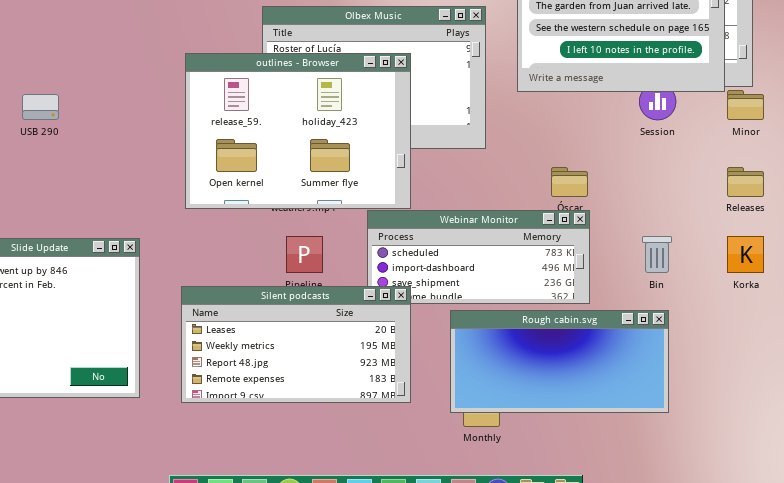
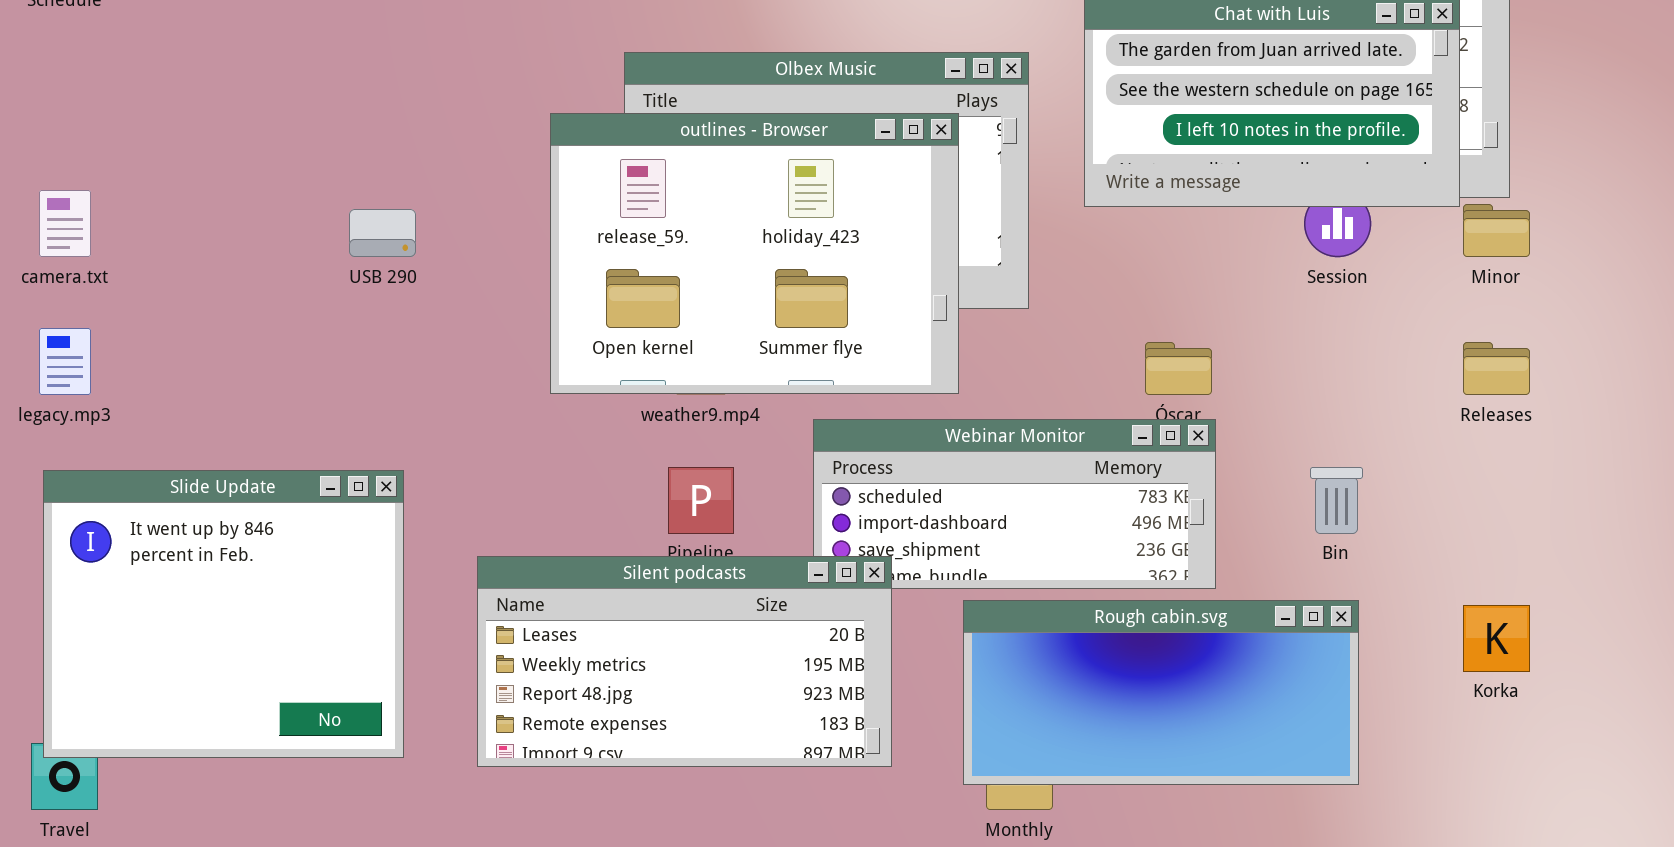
outlines - Browser: [185,53,411,209] -> [550,113,959,394], moved
USB 290: [22,94,59,120] -> [349,209,416,257], moved
Korka: [727,236,764,273] -> [1463,605,1530,672], moved

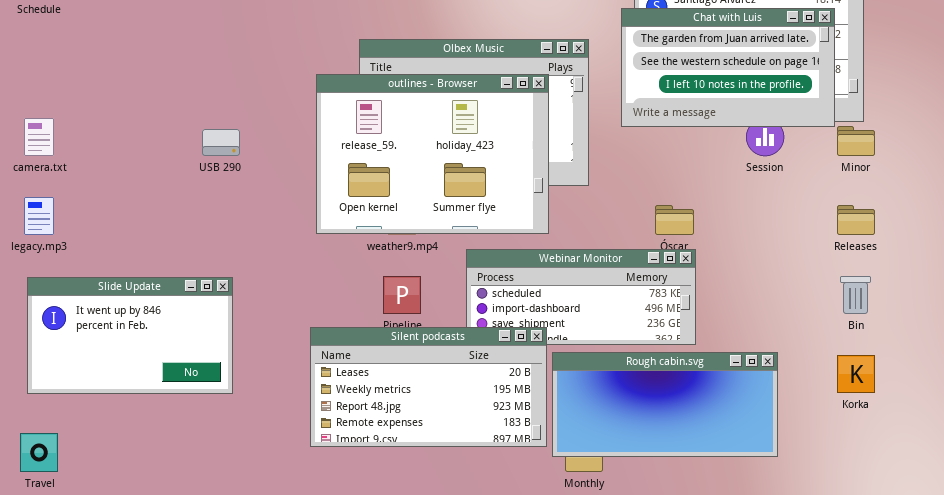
Bin: [1310,467,1363,534] -> [840,276,871,314], moved
Slide Update: [43,470,404,758] -> [27,277,233,394], resized
Silent podcasts: [477,556,892,767] -> [310,327,547,447], moved

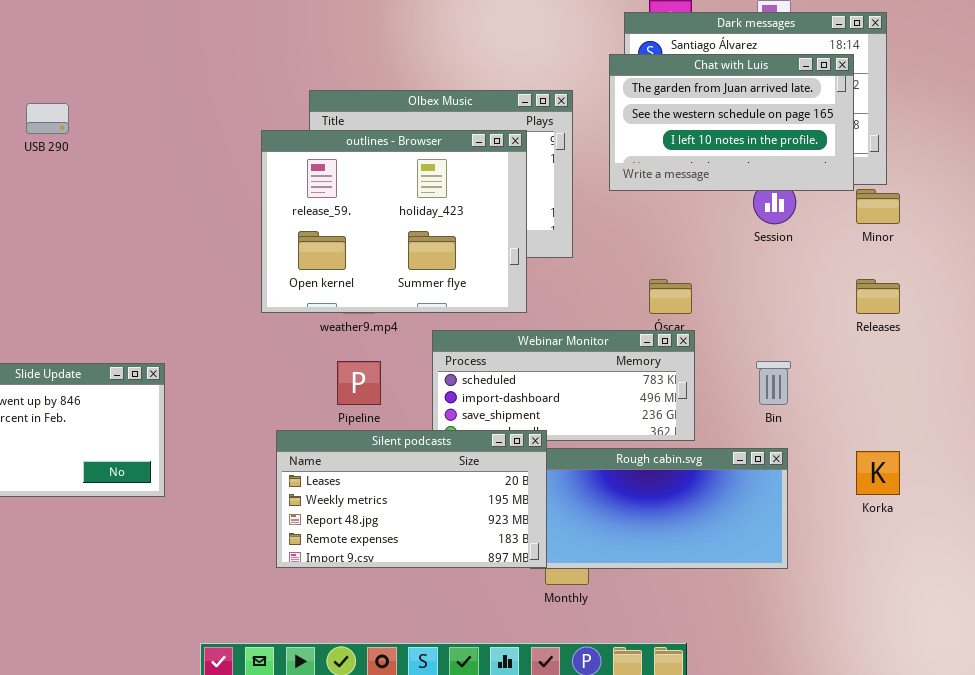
USB 290: [202,129,240,156] -> [26,103,69,134], moved
Bin: [840,276,871,314] -> [756,361,791,405], moved
Silent podcasts: [310,327,547,447] -> [276,430,547,568], moved

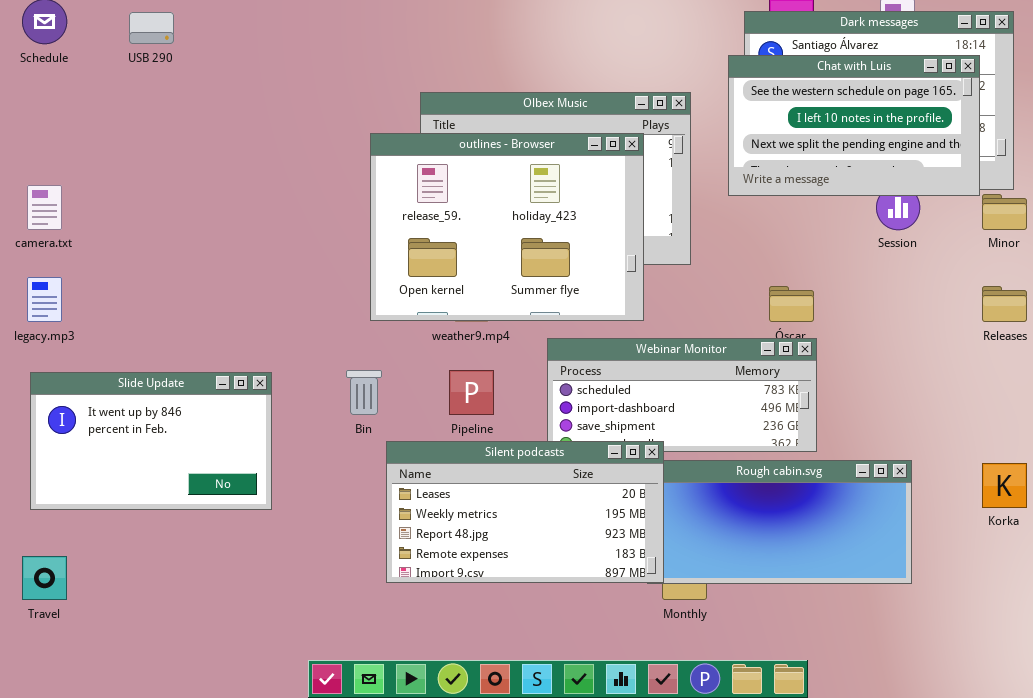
Chat with Luis: [609,54,854,191] -> [728,55,980,196], scrolled down 1 row
USB 290: [26,103,69,134] -> [129,12,174,44], moved
Bin: [756,361,791,405] -> [346,370,382,415], moved

